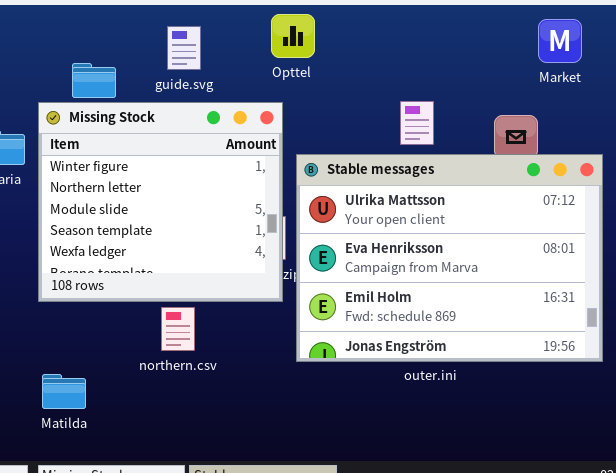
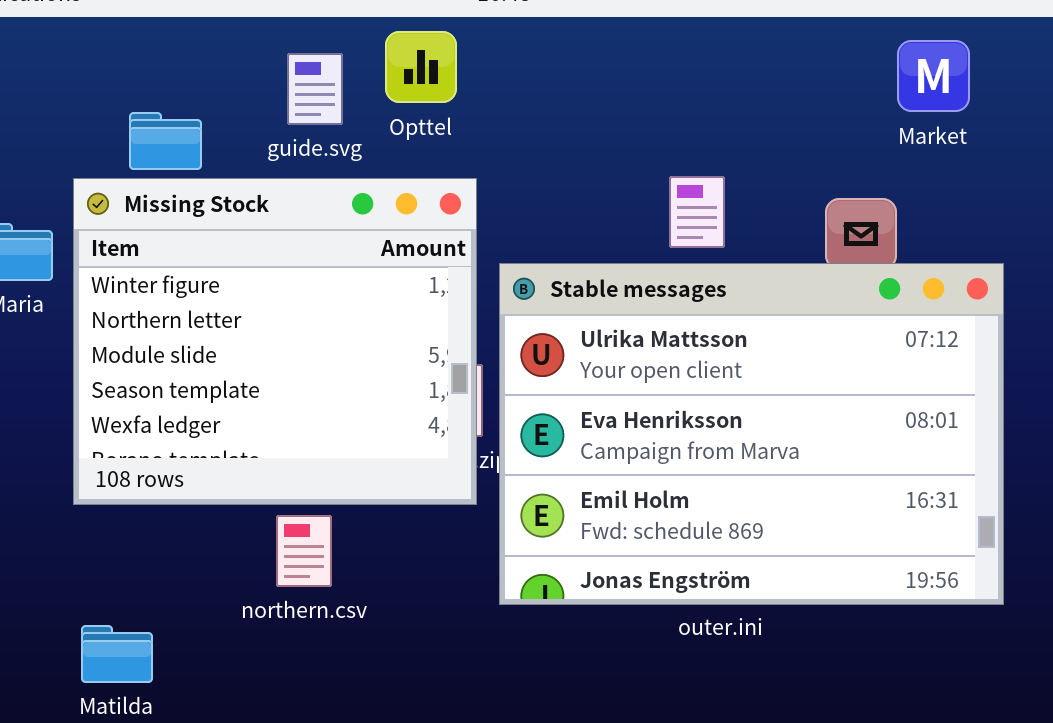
Opttel: [271,14,315,58] -> [385,31,457,103], moved

